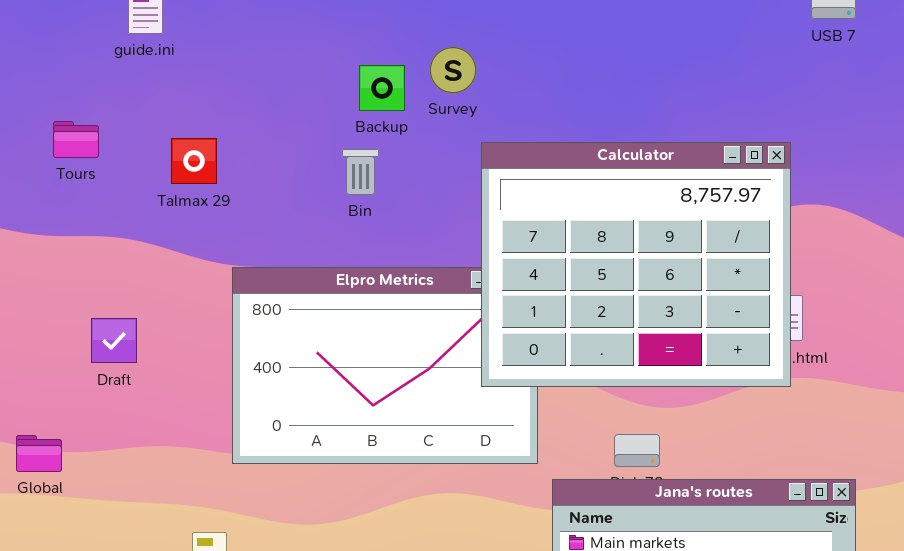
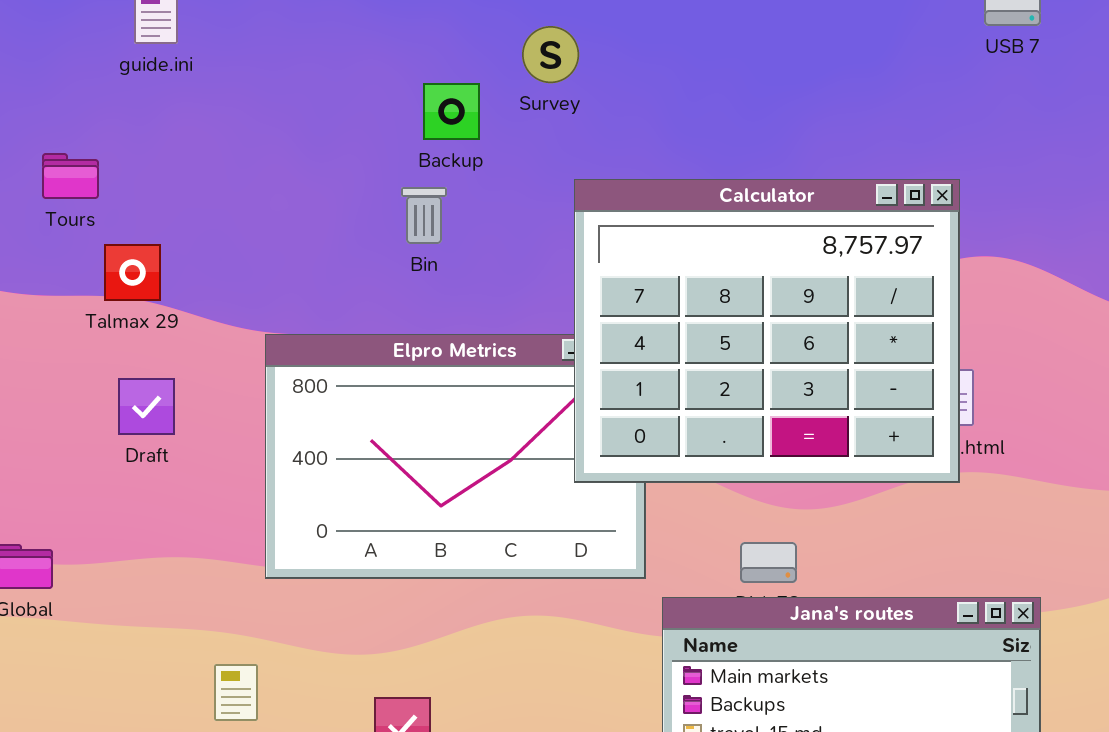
Survey: [430,47,476,93] -> [522,26,579,83], moved
Talmax 29: [171,138,217,184] -> [104,244,161,301], moved
Draft: [91,318,137,363] -> [118,378,175,435], moved

